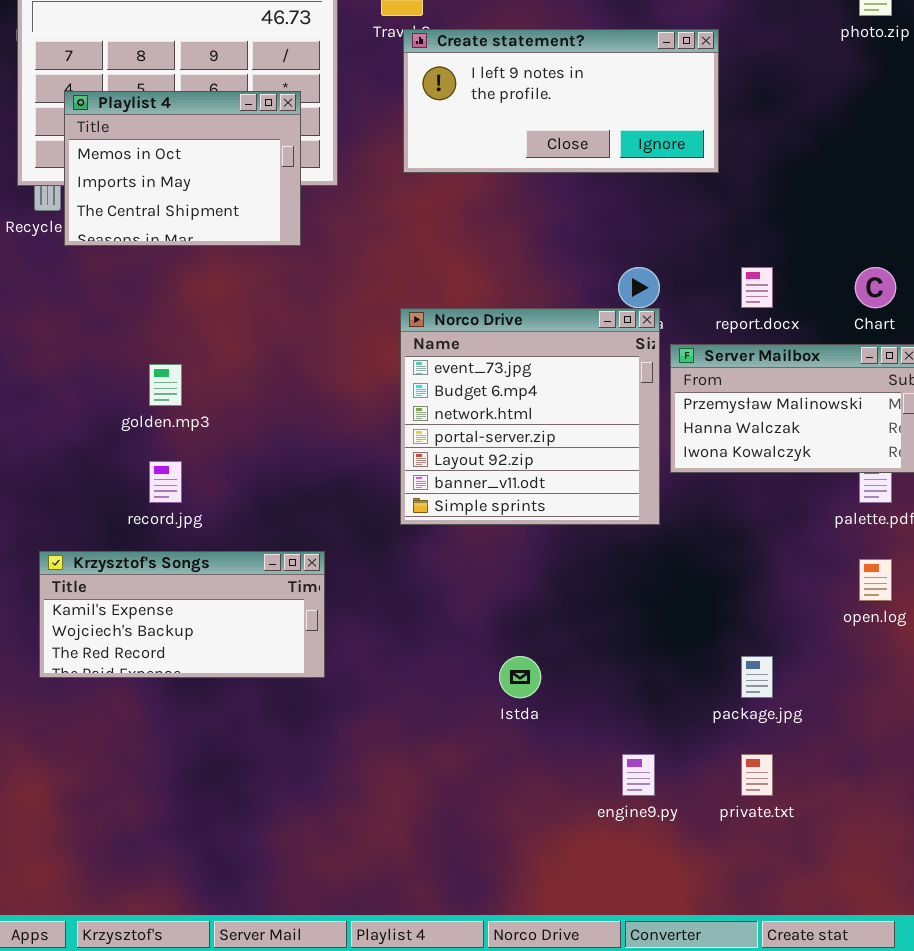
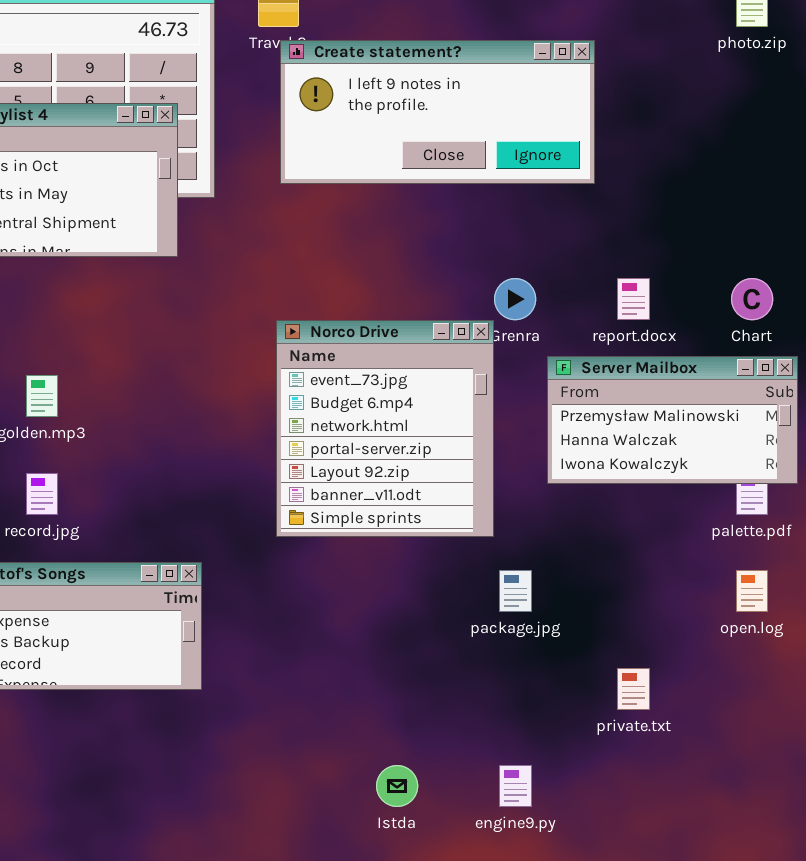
Norco Drive: [400,308,660,525] -> [276,320,494,537], resized
Istda: [499,656,541,698] -> [376,765,418,807], moved
package.jpg: [741,656,773,698] -> [499,570,532,612], moved
private.txt: [741,754,773,796] -> [617,668,650,710], moved

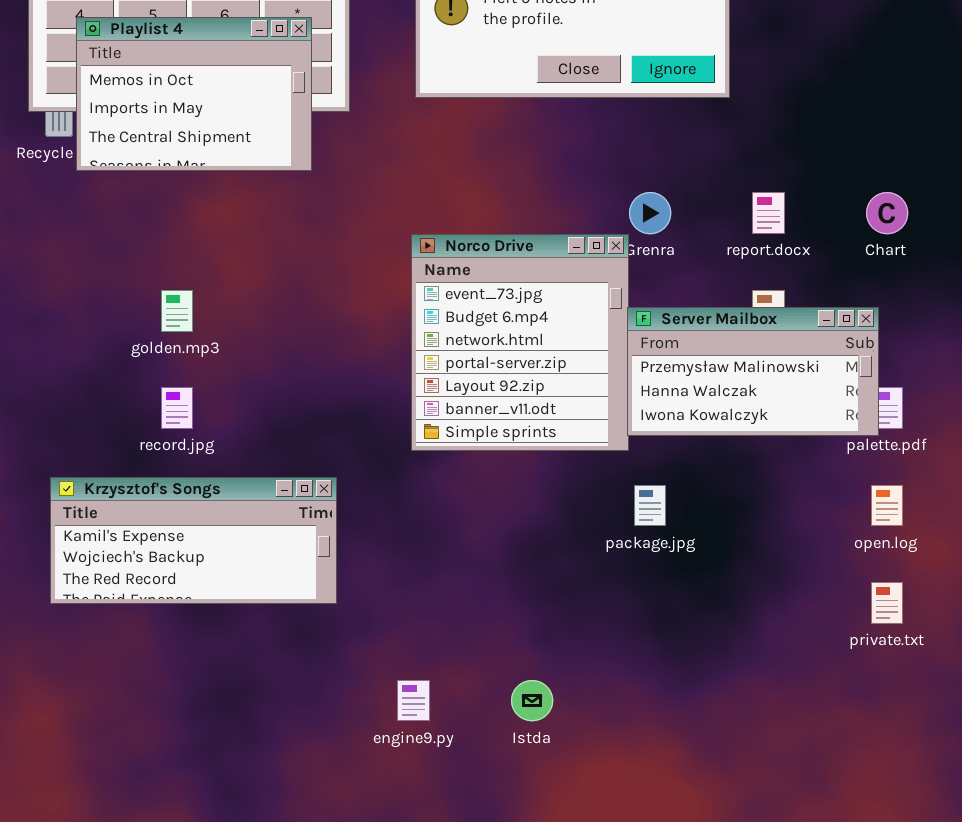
Server Mailbox: [547,356,798,484] -> [627,307,879,436], moved
private.txt: [617,668,650,710] -> [871,582,903,624], moved
engine9.py: [499,765,532,807] -> [397,680,430,721], moved

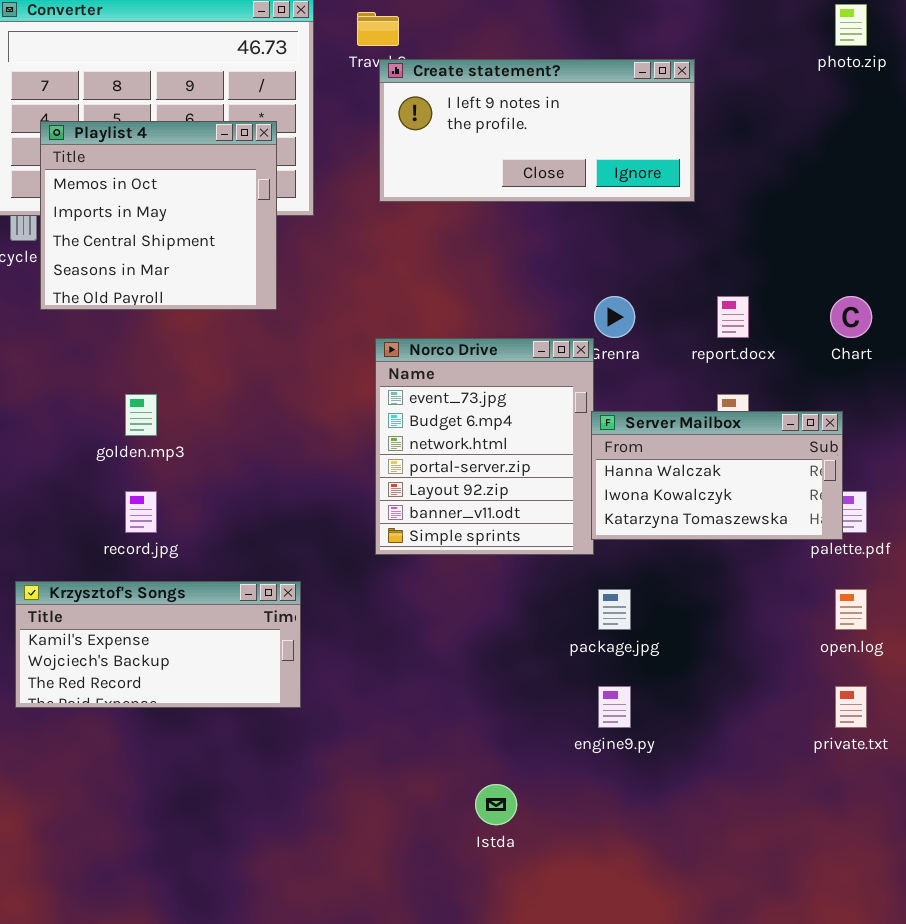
Playlist 4: [76,17,312,171] -> [40,121,277,310], resized
Server Mailbox: [627,307,879,436] -> [591,411,843,540], scrolled down 1 row
engine9.py: [397,680,430,721] -> [598,686,631,728], moved

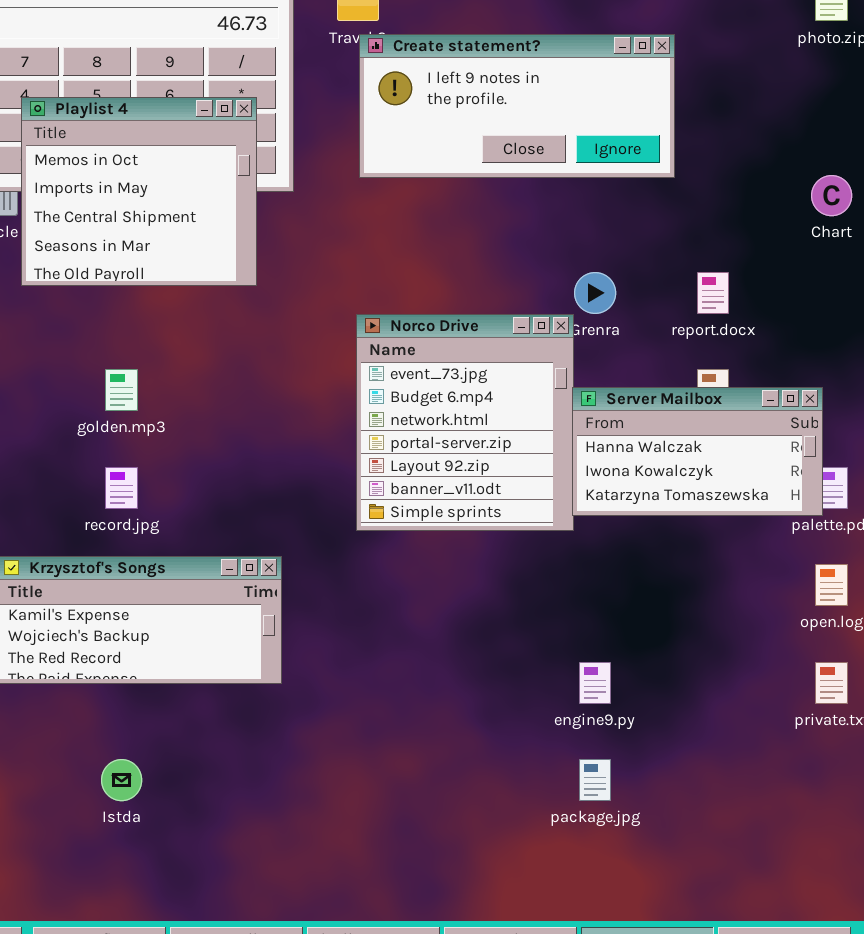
Chart: [830,296,872,338] -> [811,175,852,216], moved
package.jpg: [598,589,631,630] -> [579,759,611,801], moved
Istda: [475,784,517,825] -> [101,759,142,801], moved

